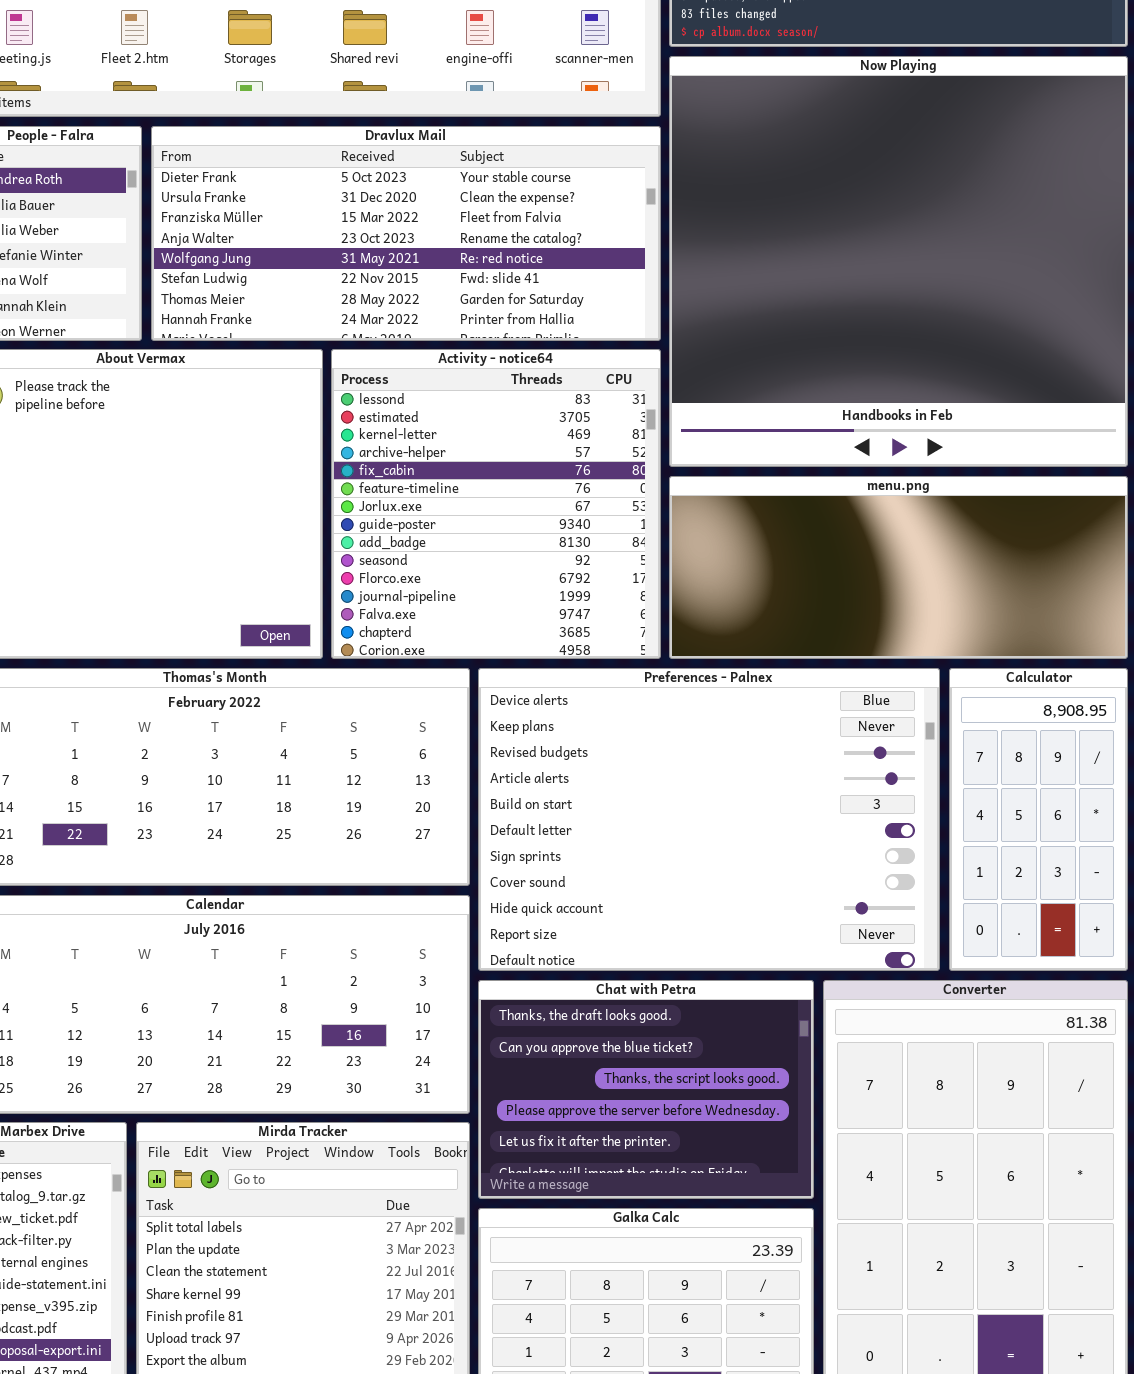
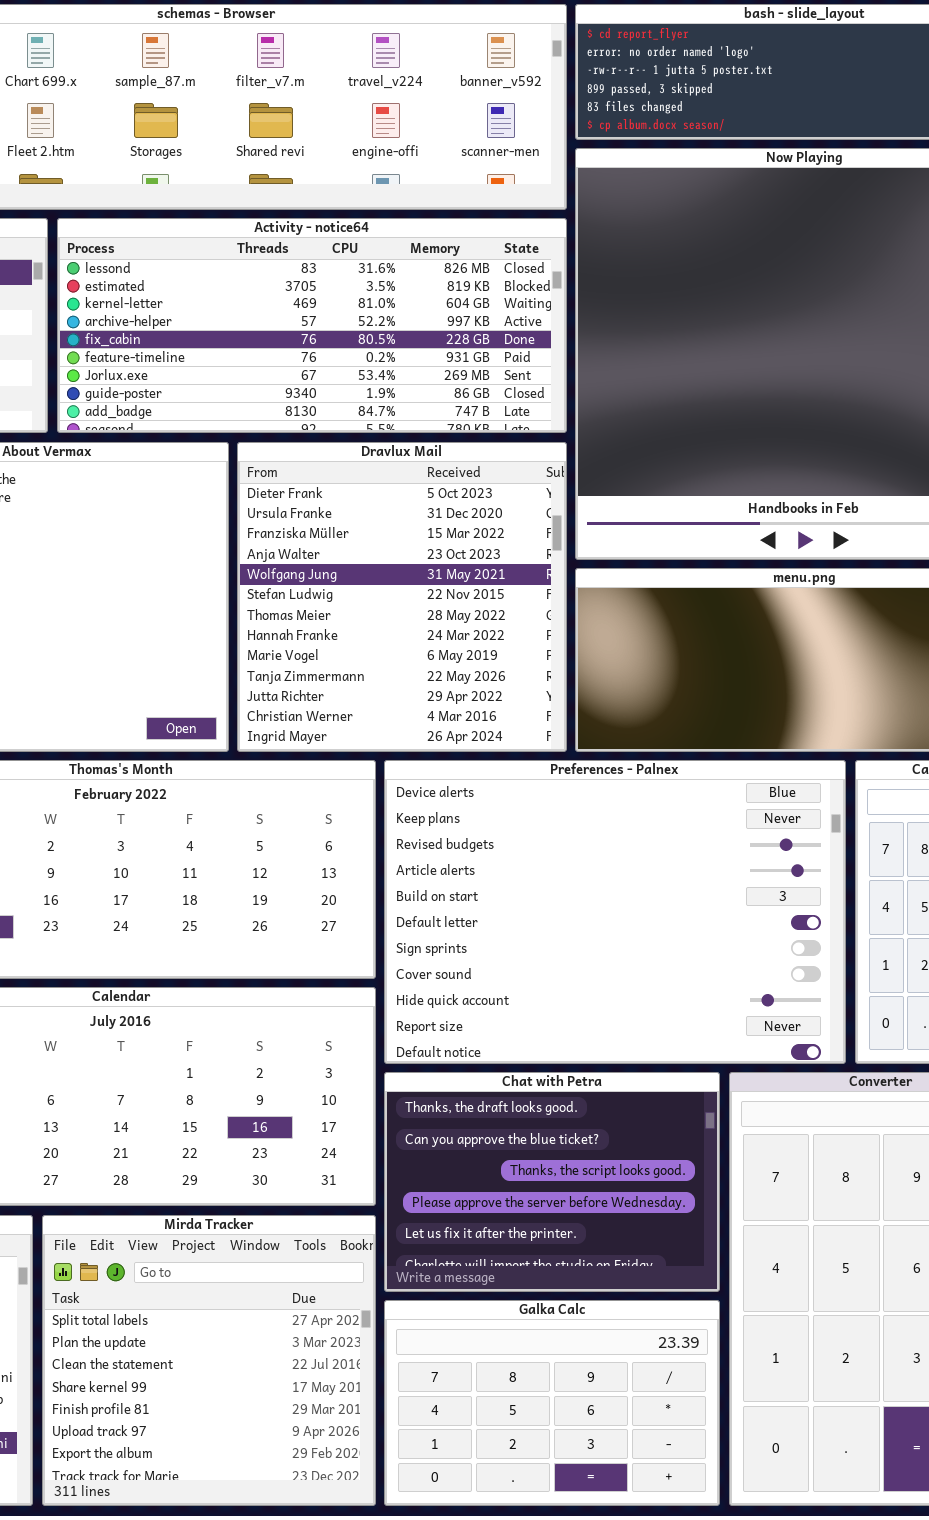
Dravlux Mail: [151,126,661,341] -> [237,442,567,752], moved, resized
Activity - notice64: [331,349,661,659] -> [57,218,567,433], moved, resized

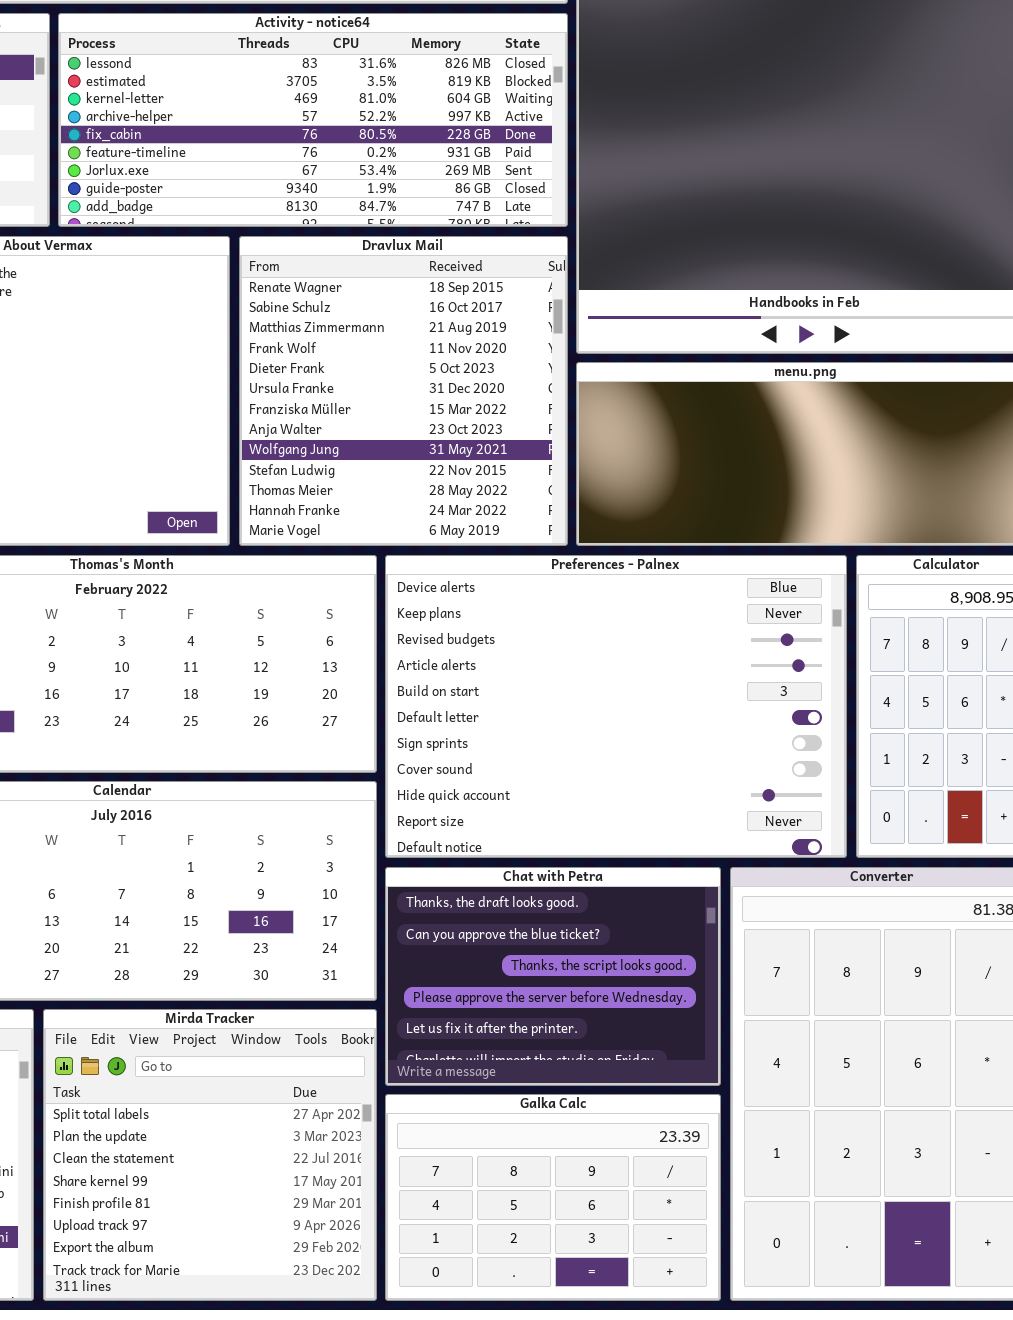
Dravlux Mail: [237,442,567,752] -> [239,236,568,546], scrolled up 4 rows

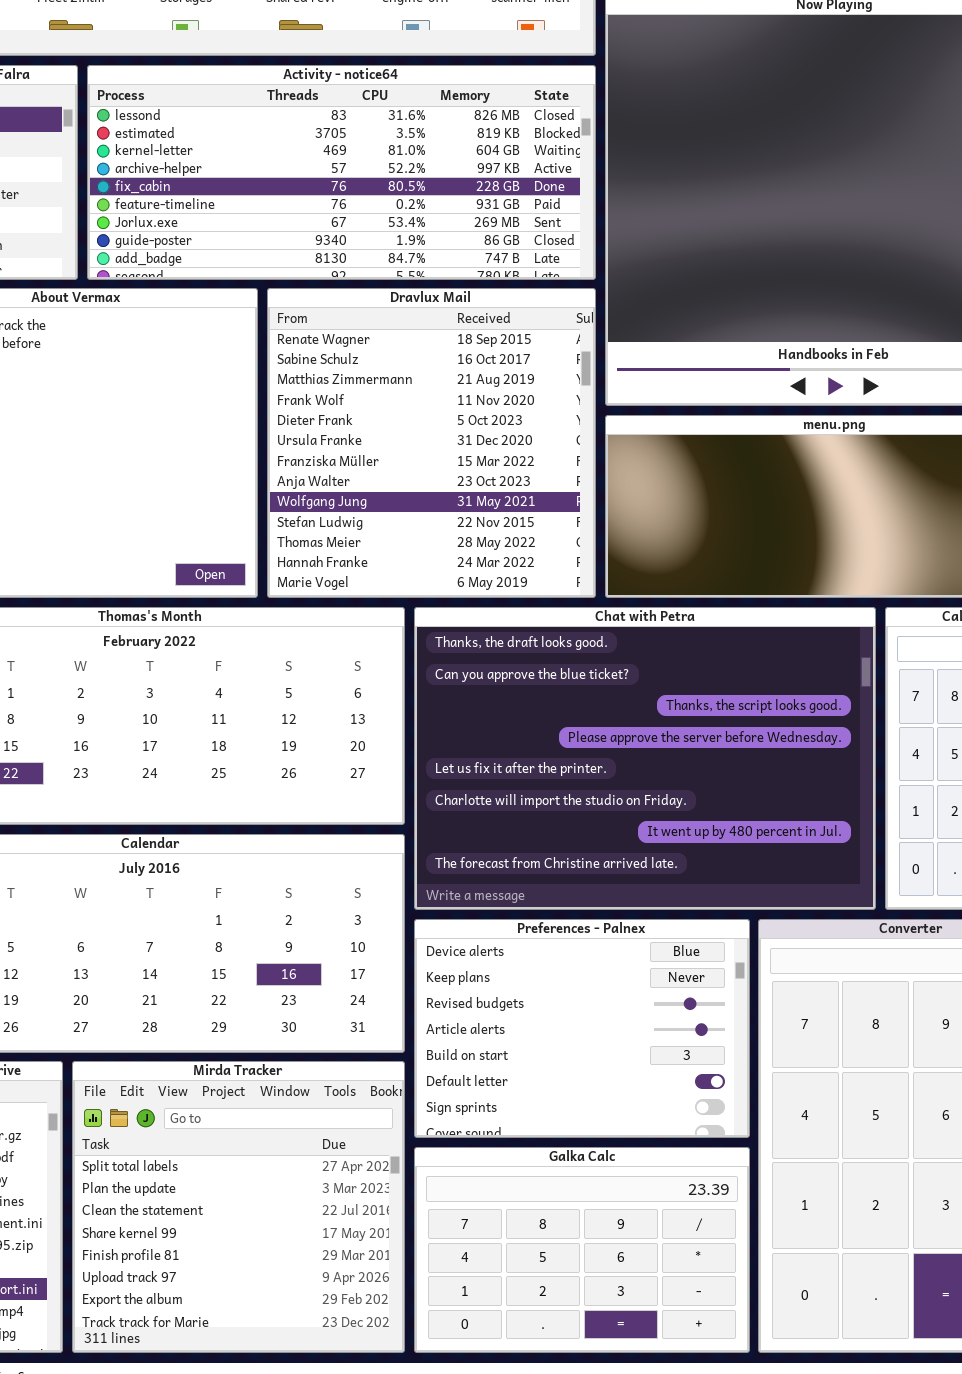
Preferences - Palnex: [385,555,847,858] -> [414,919,750,1138], moved, resized
Chat with Petra: [385,867,721,1086] -> [414,607,876,910], moved, resized

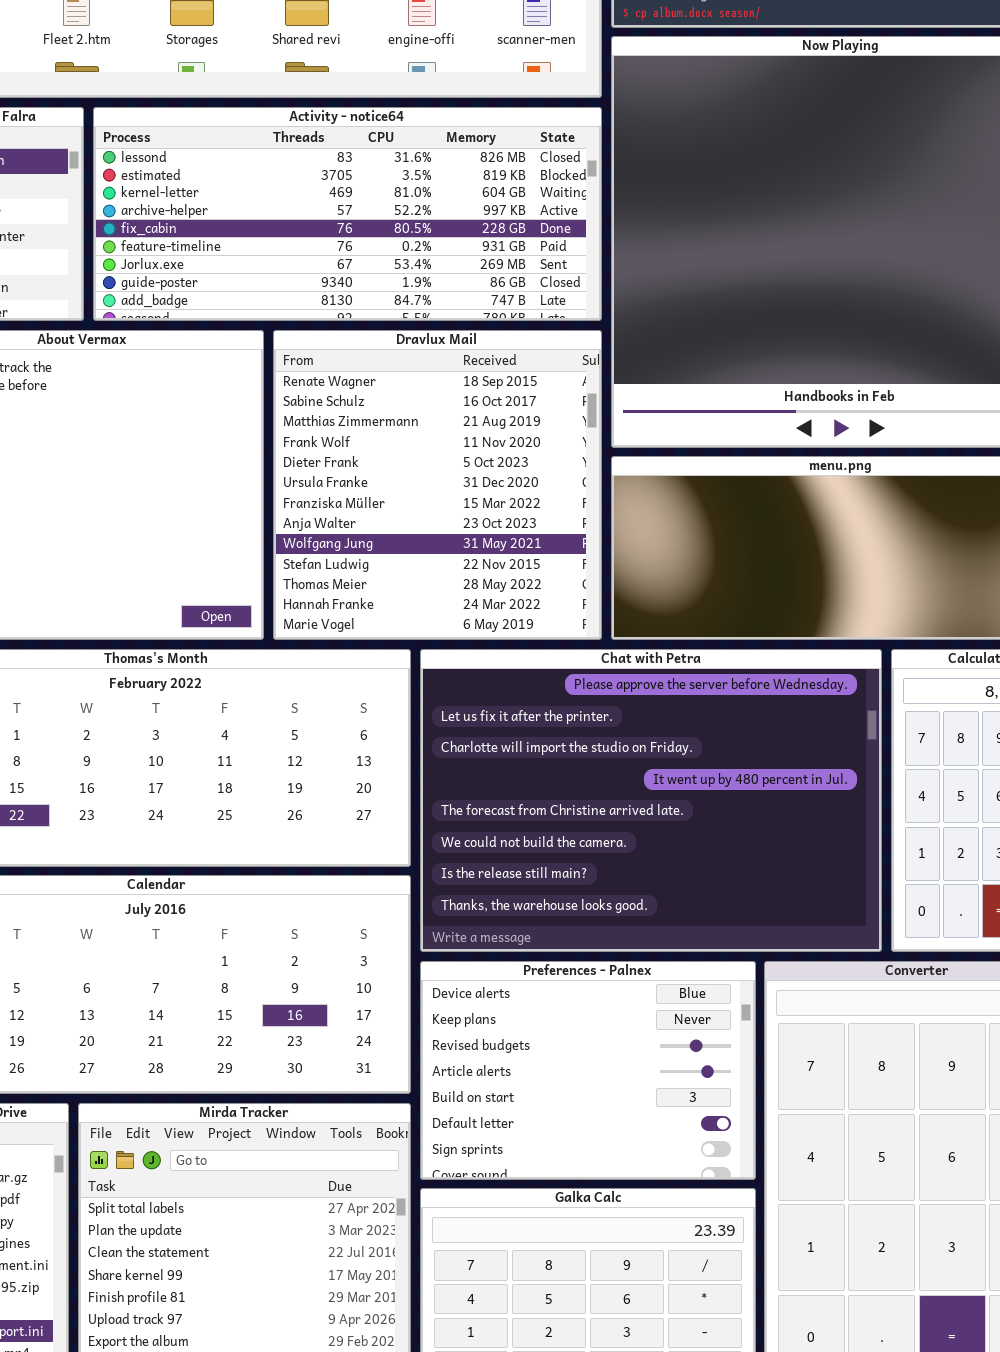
Chat with Petra: [414,607,876,910] -> [420,649,882,952], scrolled down 3 rows

